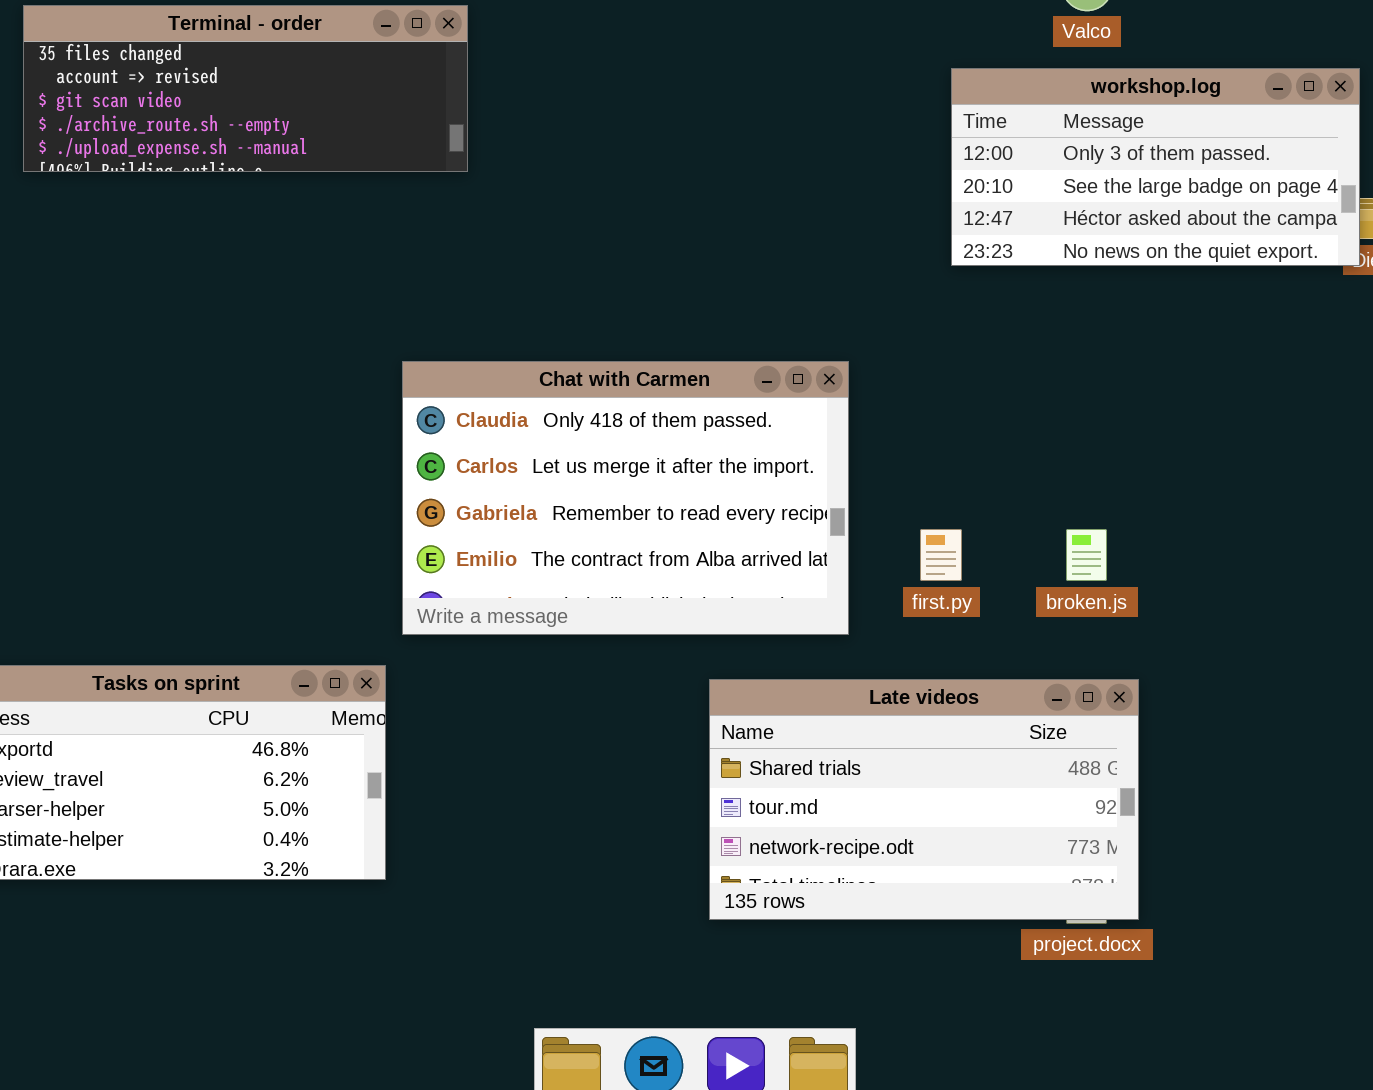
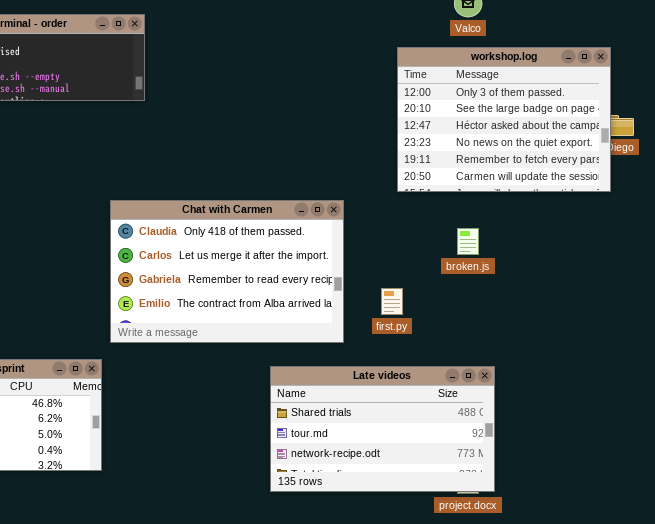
workshop.log: [951,68,1360,266] -> [397,47,611,192], resized
broken.js: [1066,529,1107,581] -> [457,228,479,255], moved

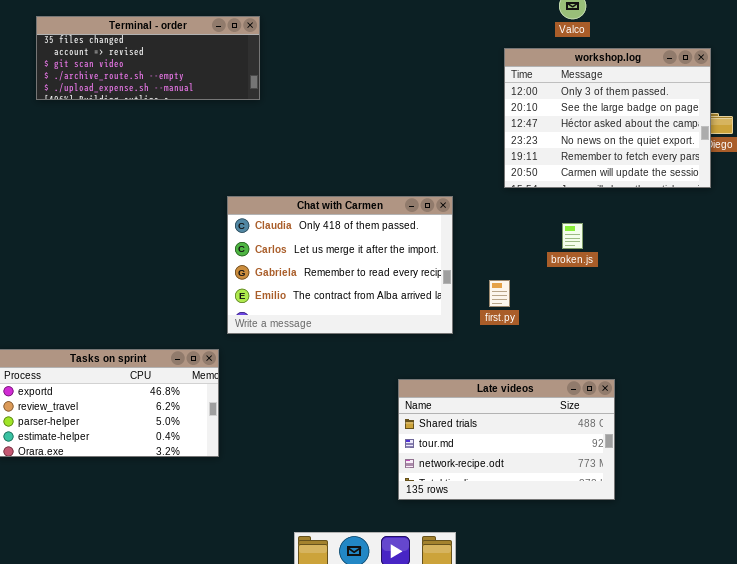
Late videos: [270,366,495,492] -> [398,379,615,500], moved

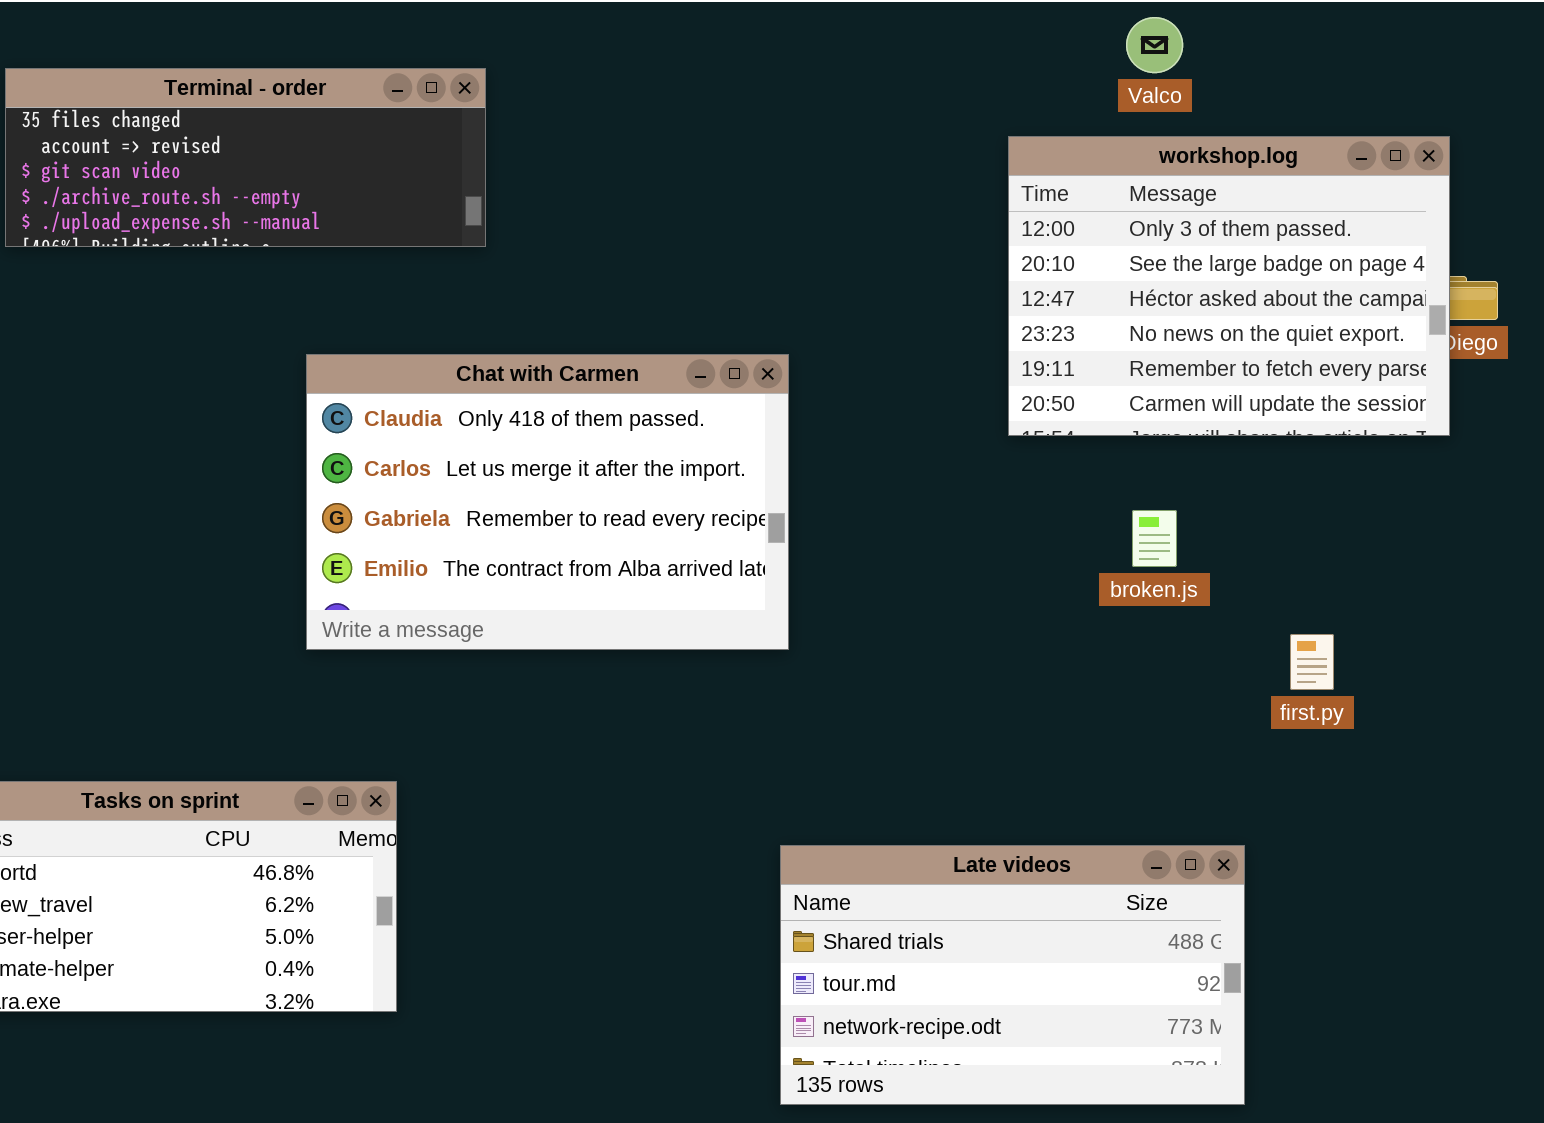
Chat with Carmen: [227,196,453,334] -> [306,354,789,650], moved
first.py: [489,280,510,307] -> [1290,634,1334,690], moved

